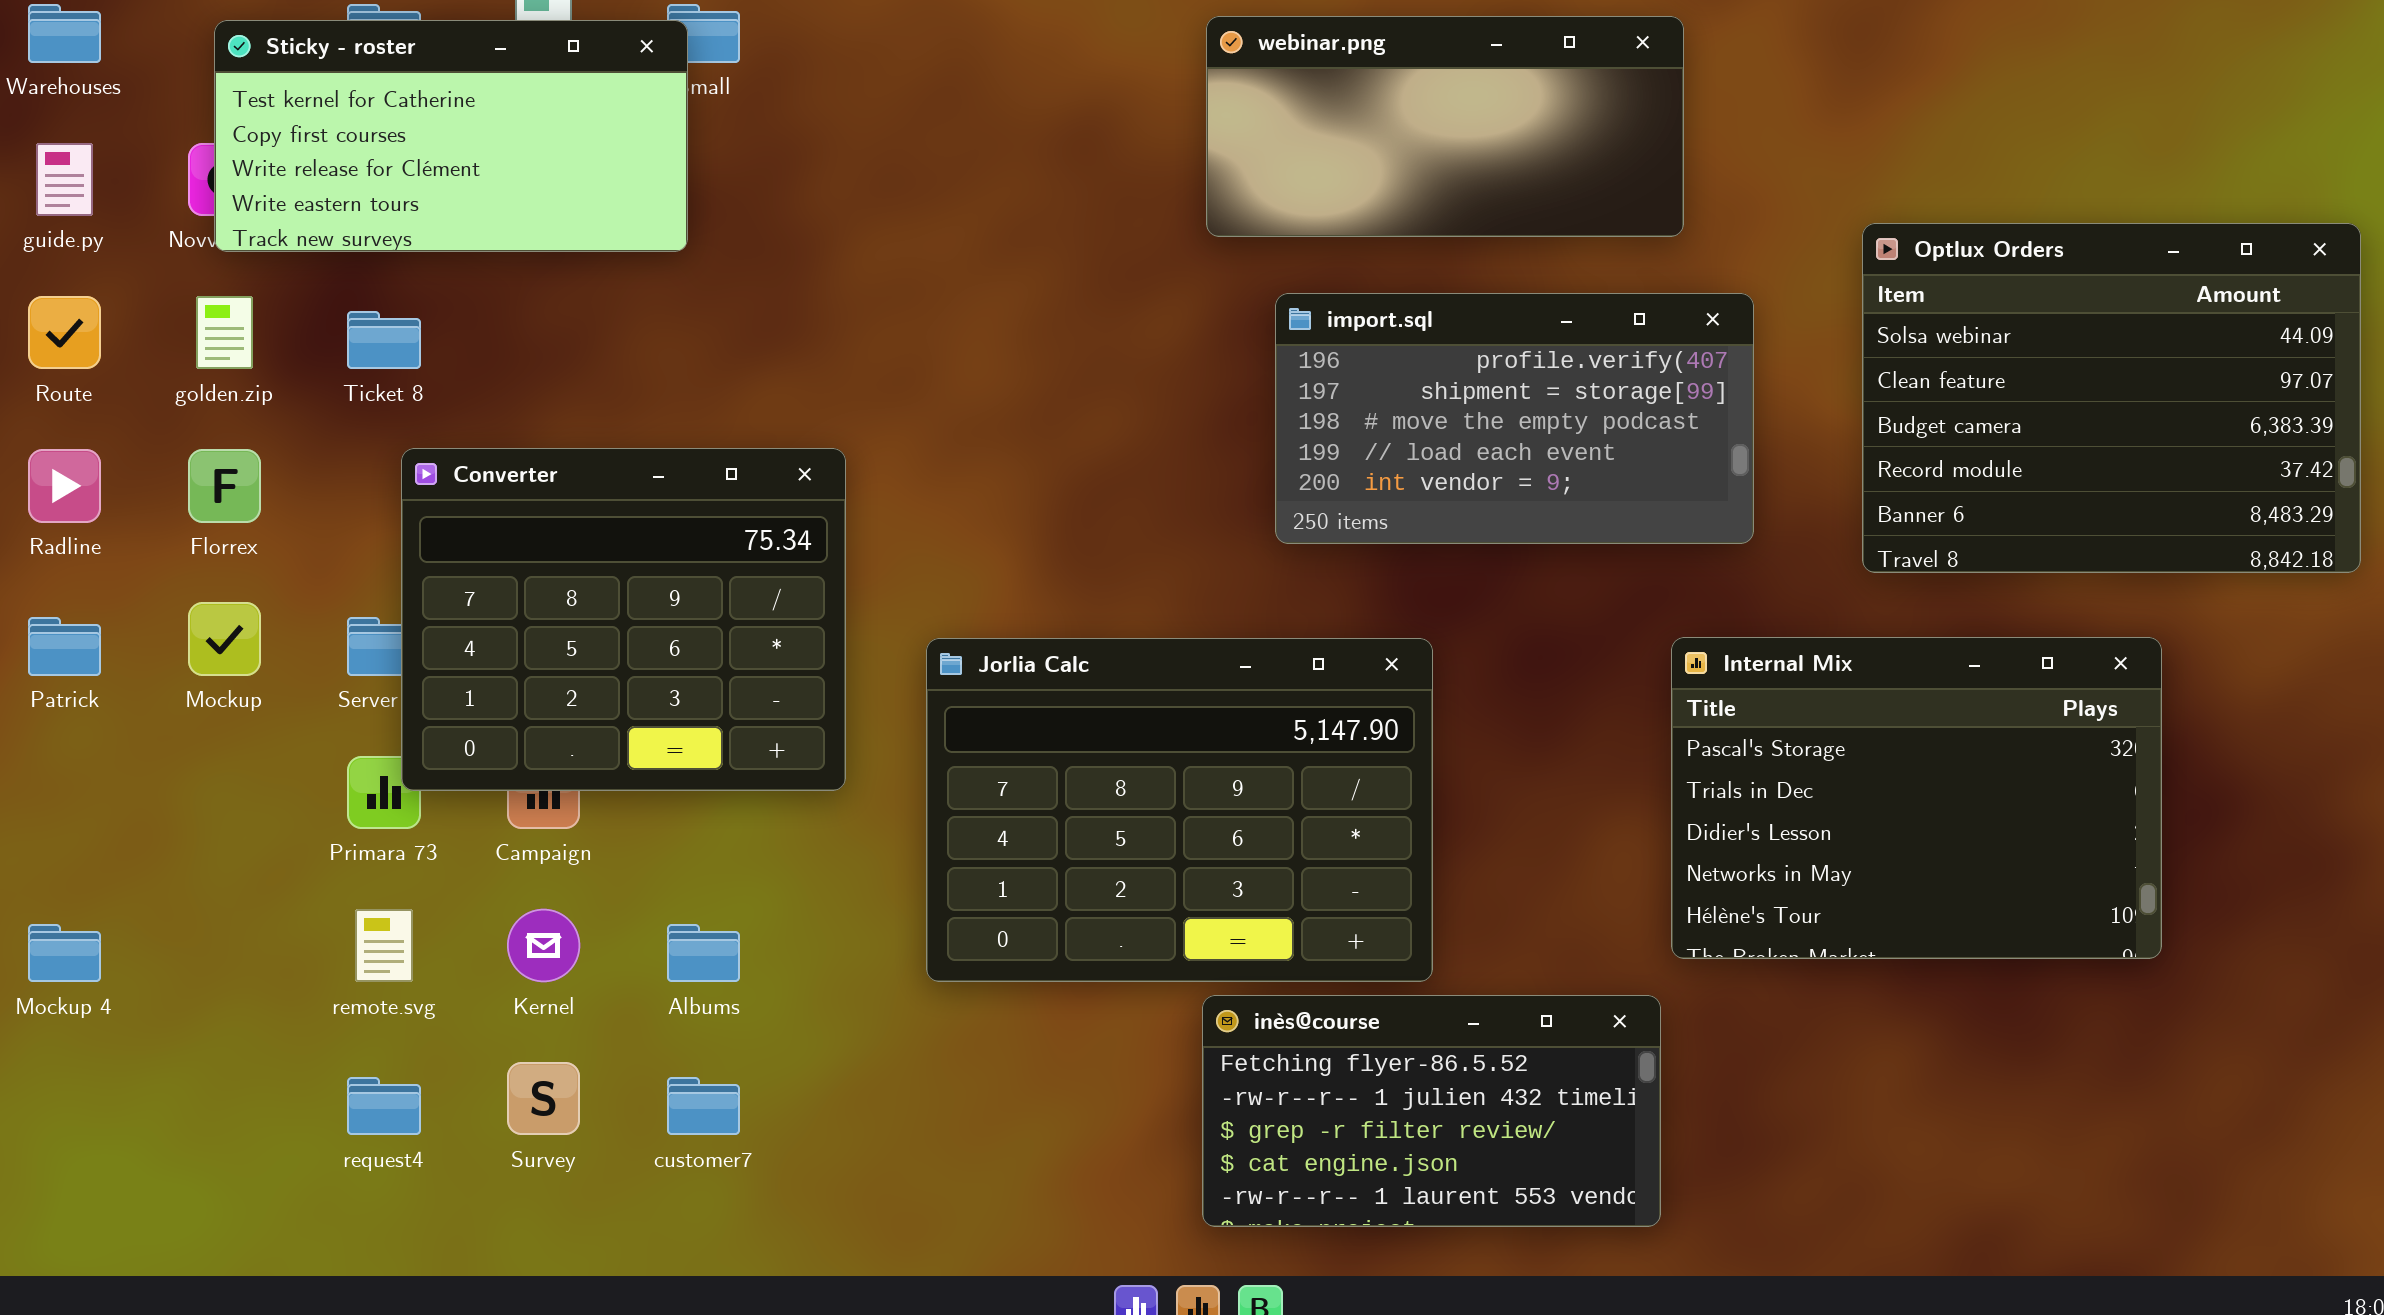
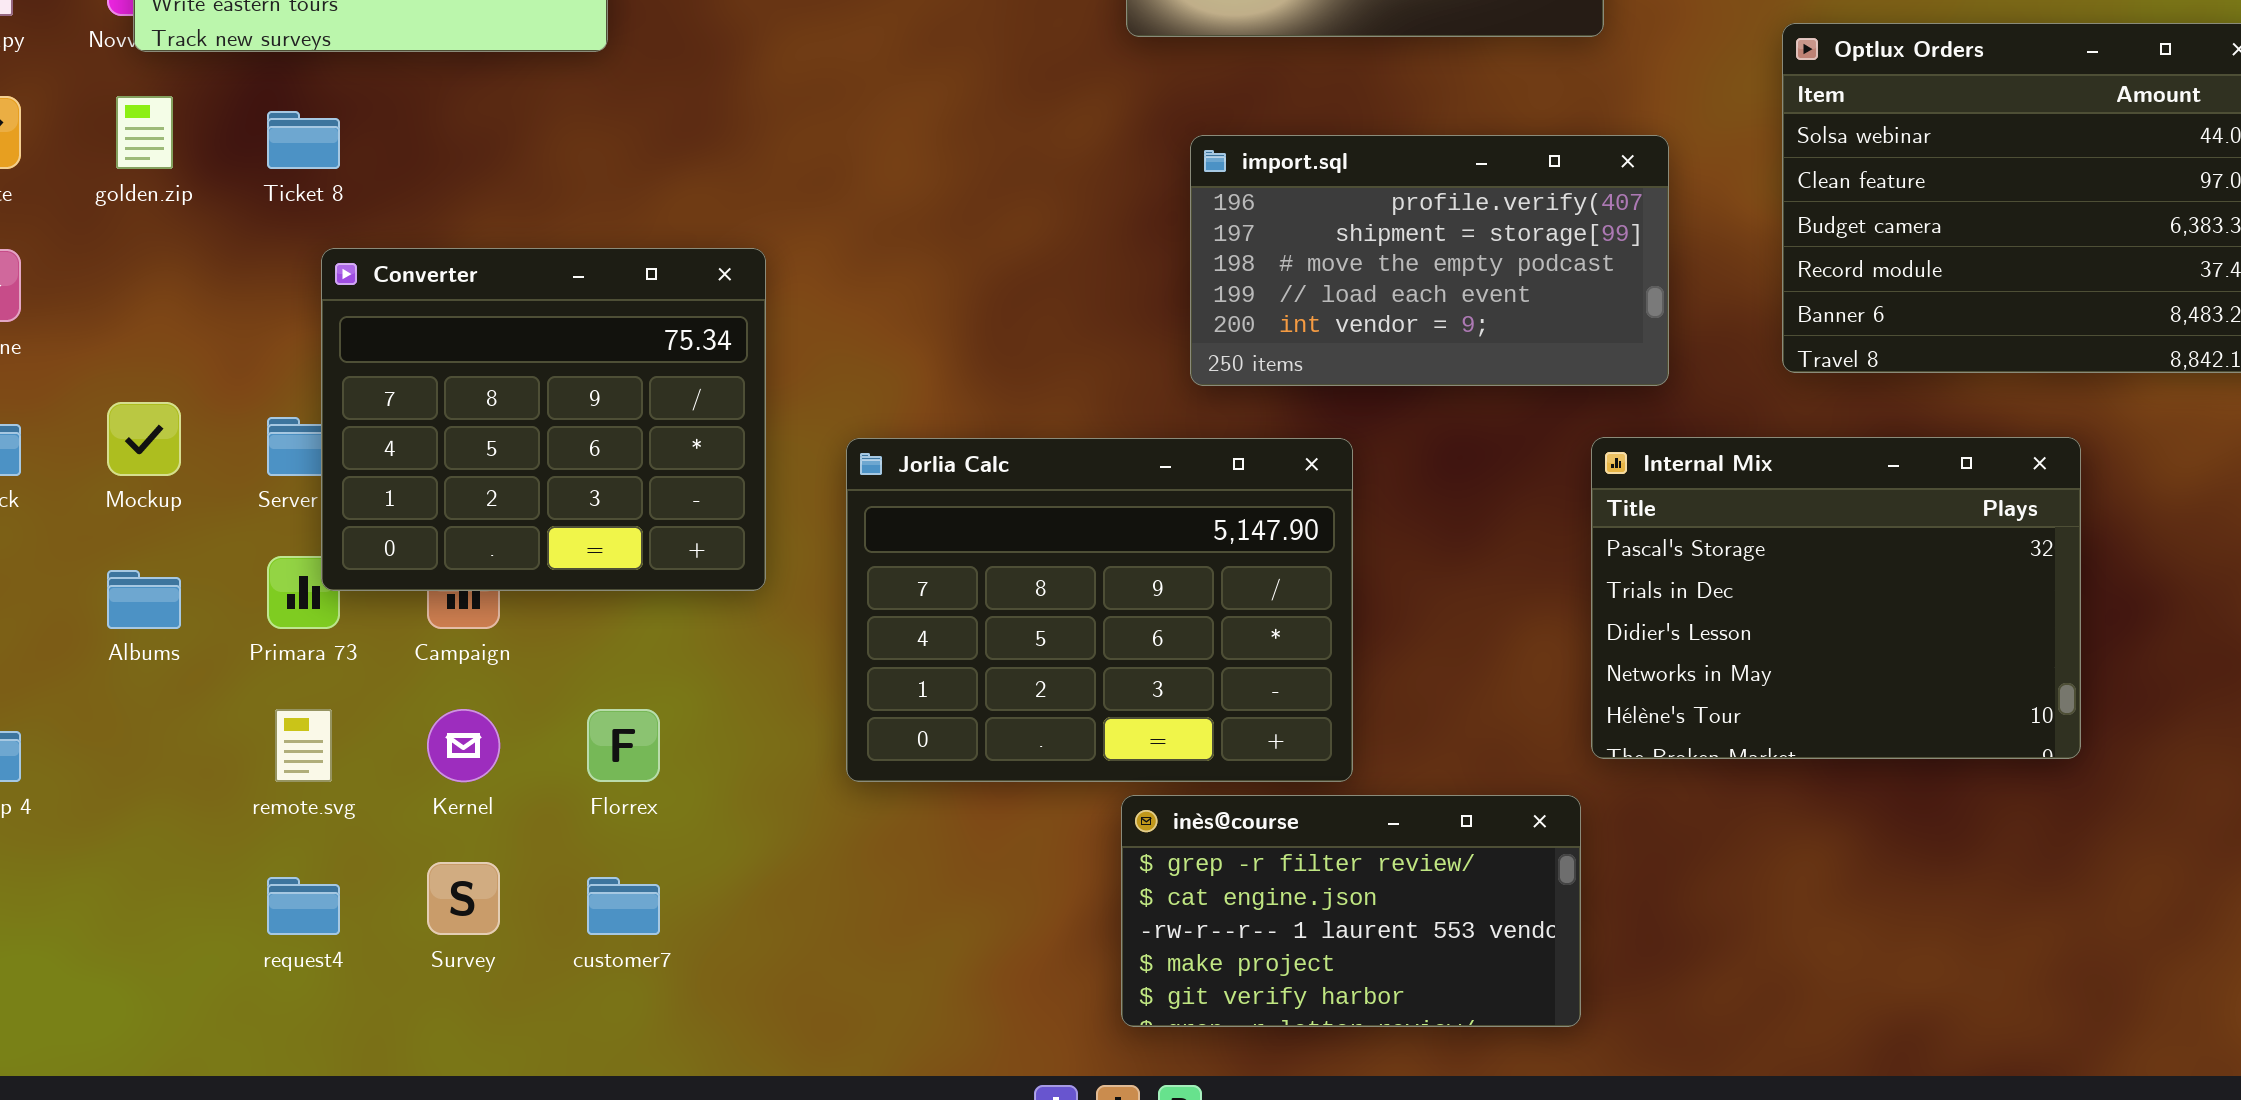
import.sql: [1275,293,1754,544] -> [1190,135,1669,386], moved
Florrex: [188,449,261,523] -> [587,709,660,782], moved
Albums: [667,924,740,982] -> [107,570,181,629], moved
inès@course: [1202,995,1661,1227] -> [1121,795,1581,1027], scrolled down 2 rows

